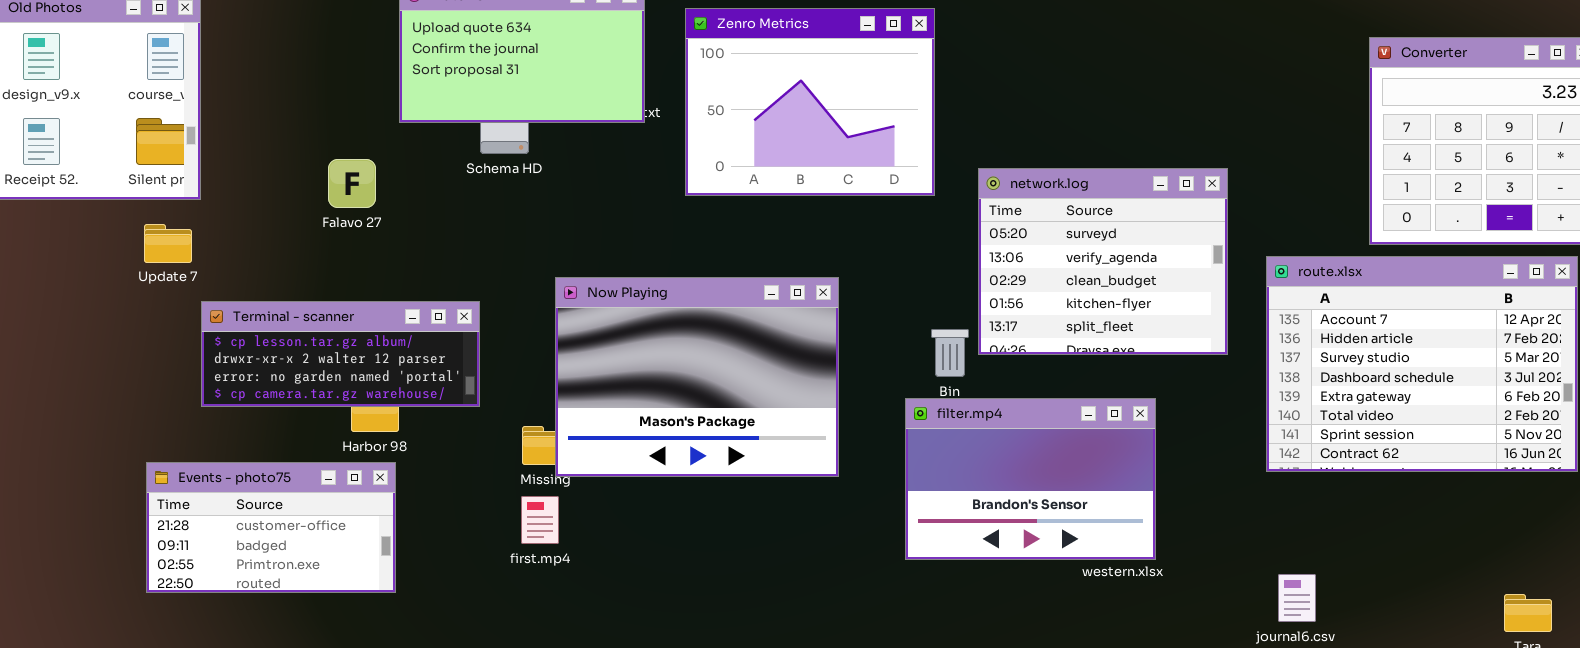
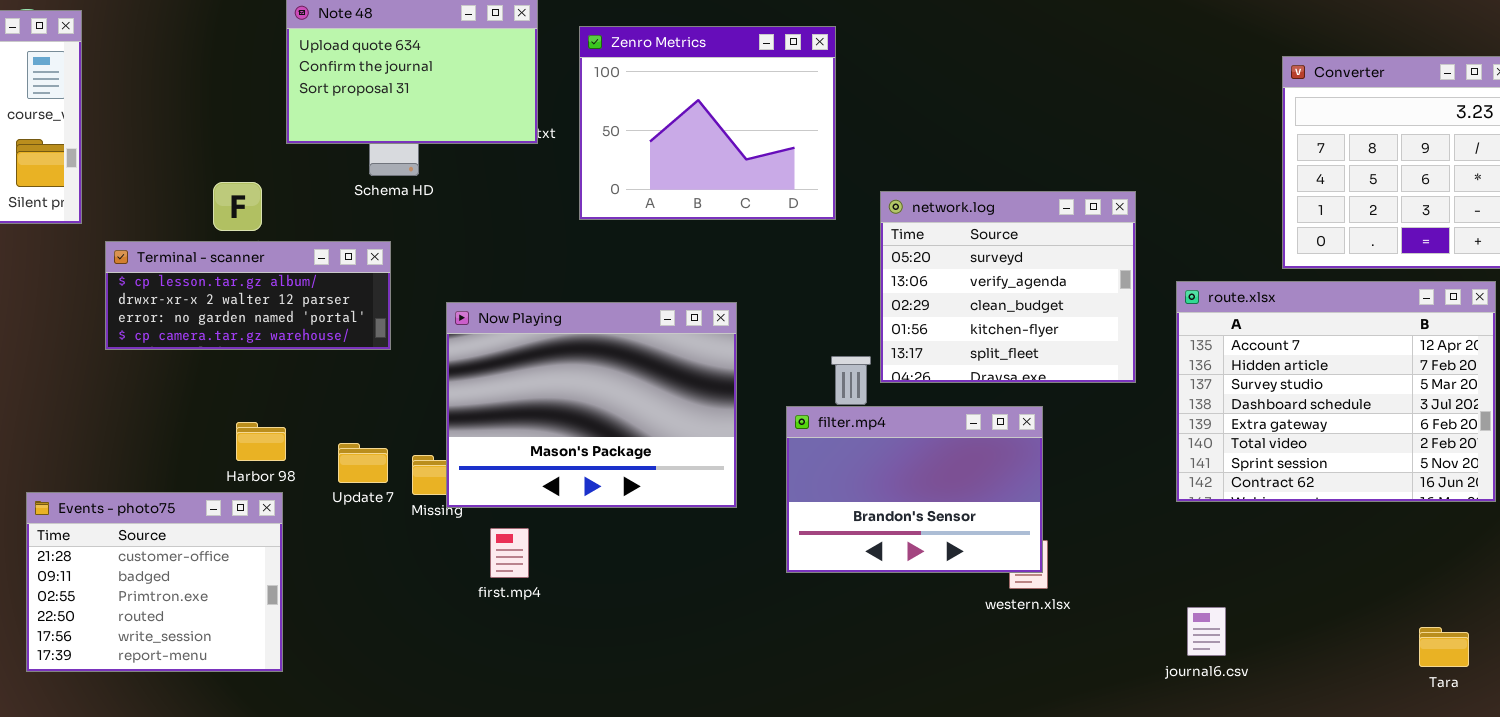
Update 7: [144,224,192,263] -> [338,443,388,483], moved
Terminal - scanner: [201,301,480,407] -> [105,241,391,350], moved
filter.mp4: [905,398,1156,560] -> [786,406,1043,573], moved
Events - photo75: [146,462,396,593] -> [26,492,283,672], resized
first.mp4: [521,496,559,544] -> [490,528,529,578], moved

